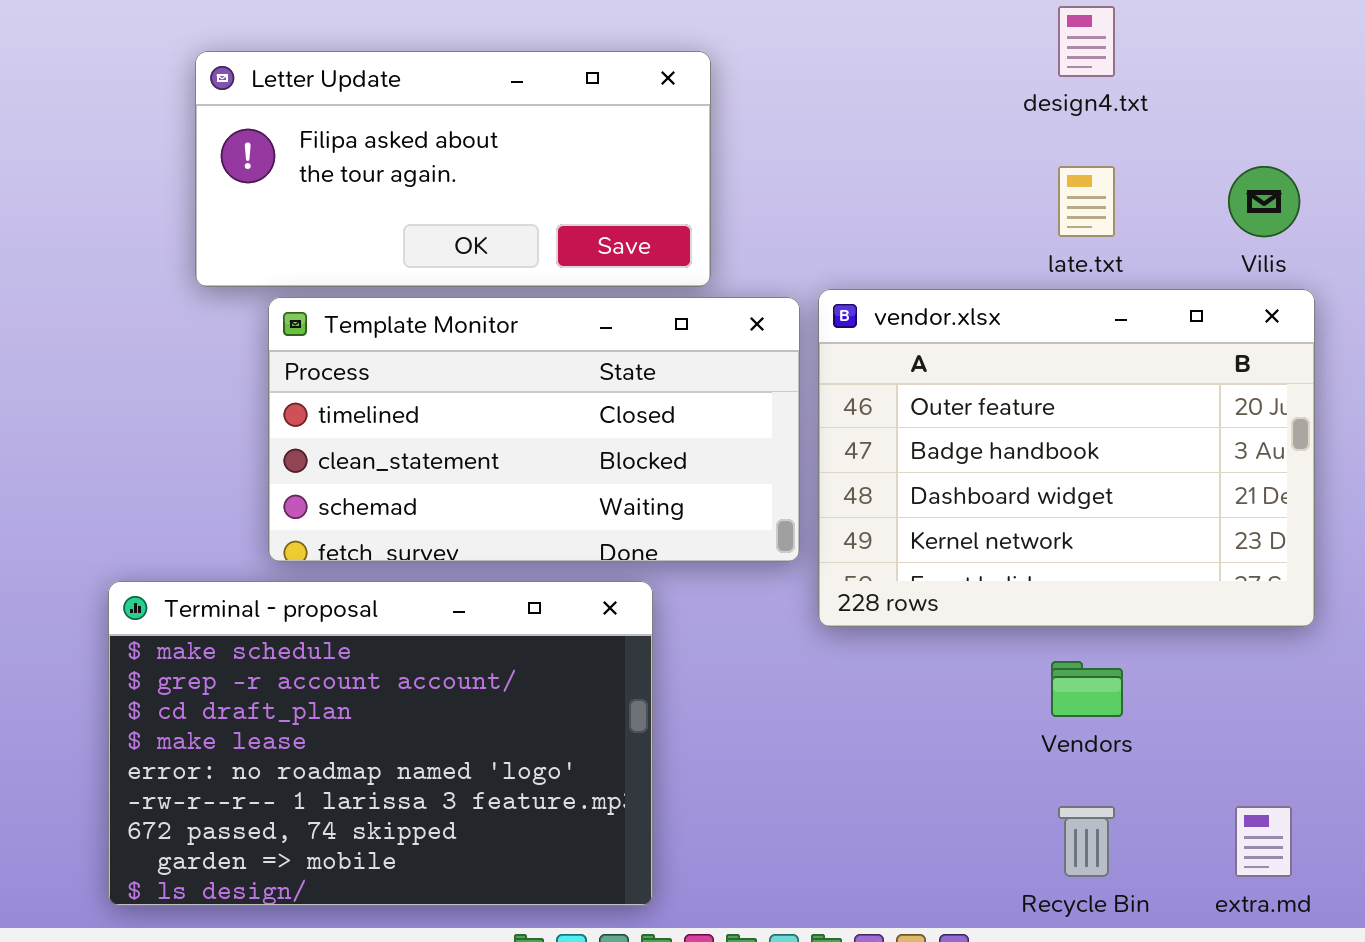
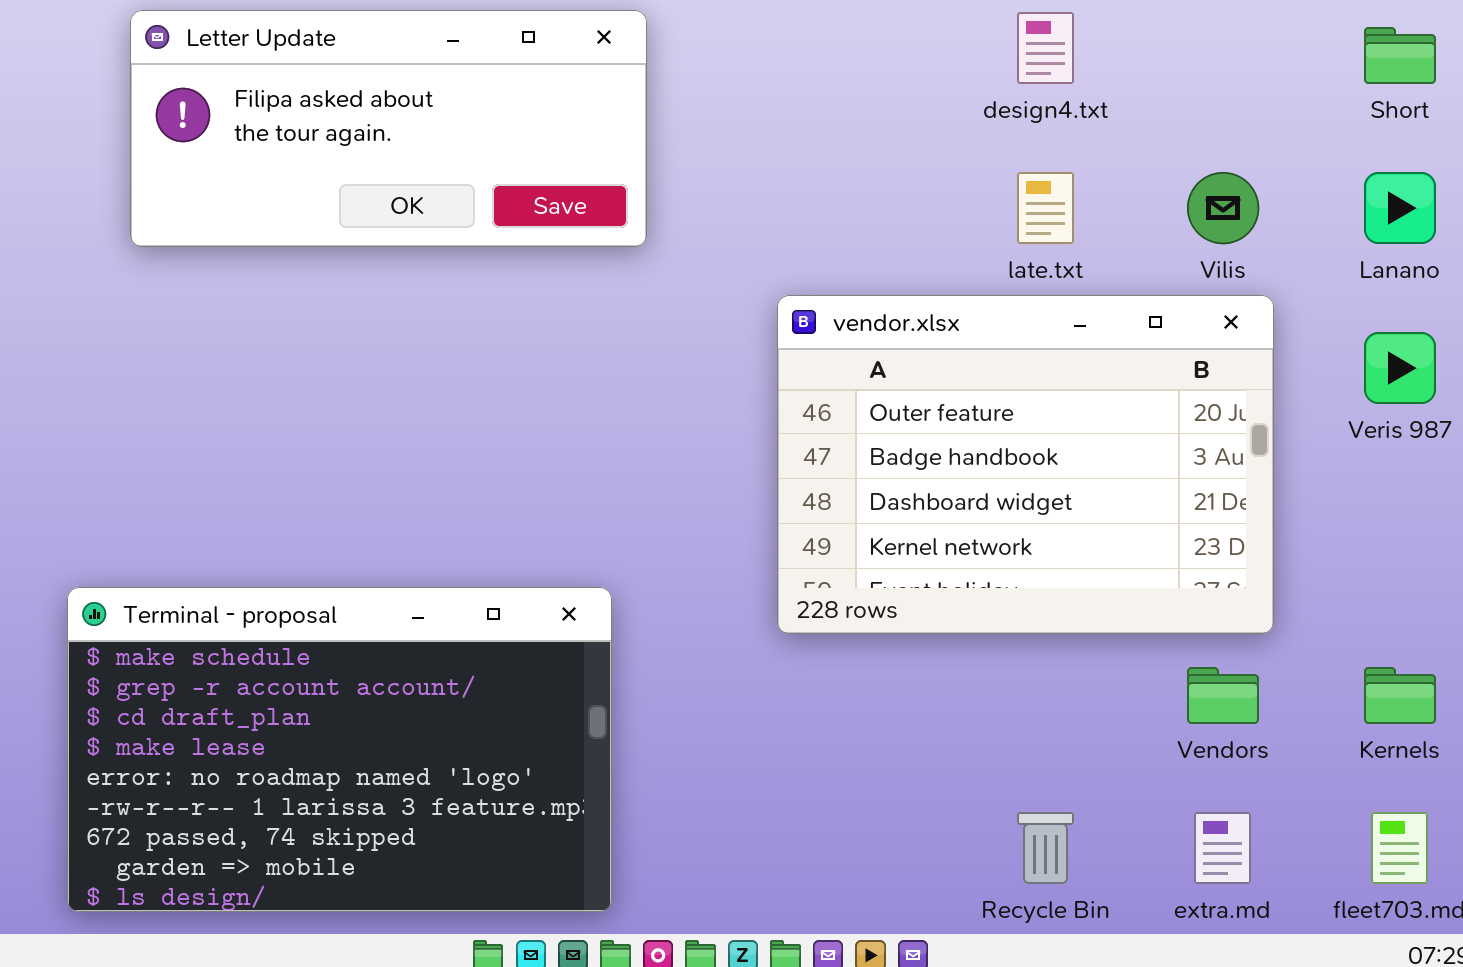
Letter Update: [195,51,711,287] -> [130,10,647,247], moved
Template Monitor: [268,297,800,562] -> none, closed
Vendors: [1051,661,1123,717] -> [1187,667,1259,724], moved

